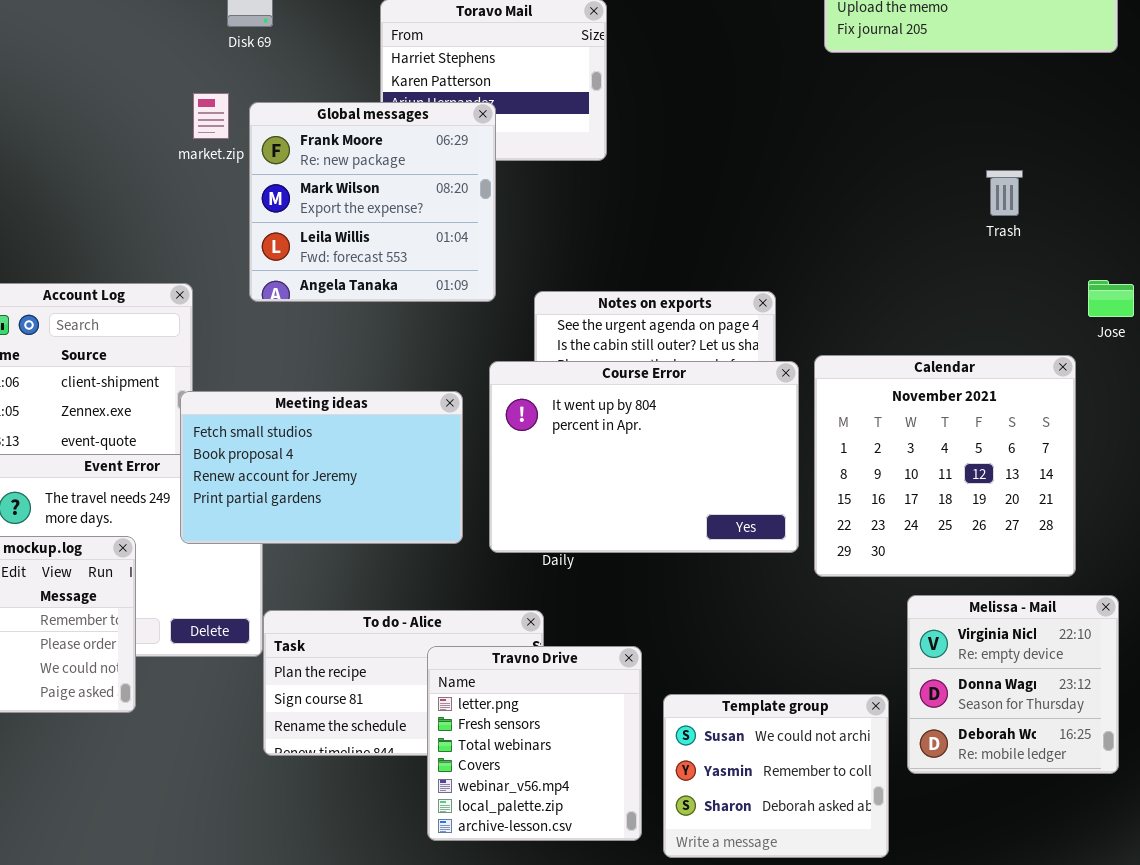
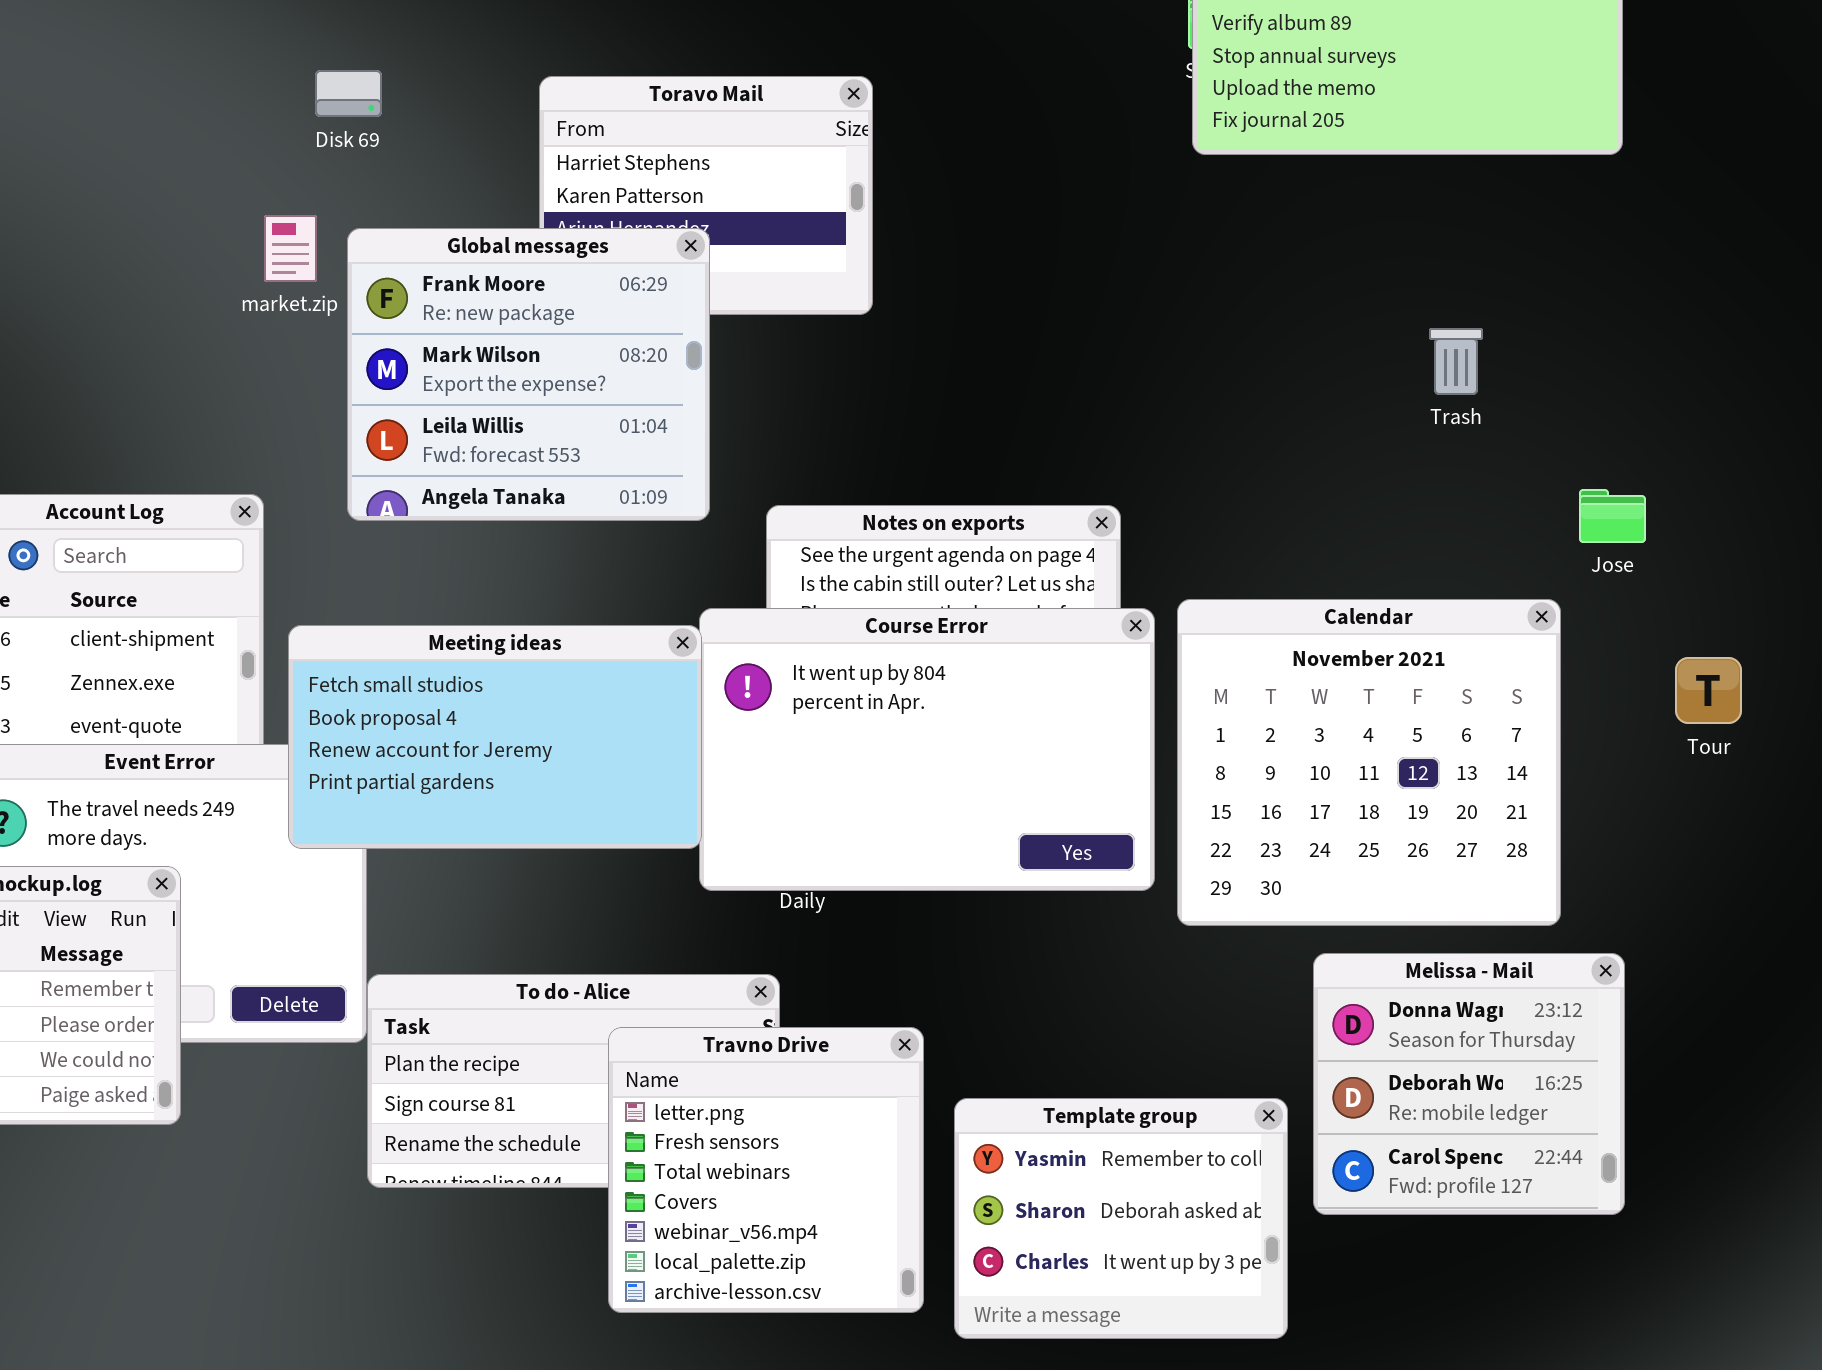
Meeting ideas: [180,391,463,544] -> [288,625,702,849], moved
Melissa - Mail: [907,595,1119,774] -> [1313,953,1625,1215], scrolled down 1 row
Template group: [663,694,889,858] -> [954,1098,1288,1339], scrolled down 1 row

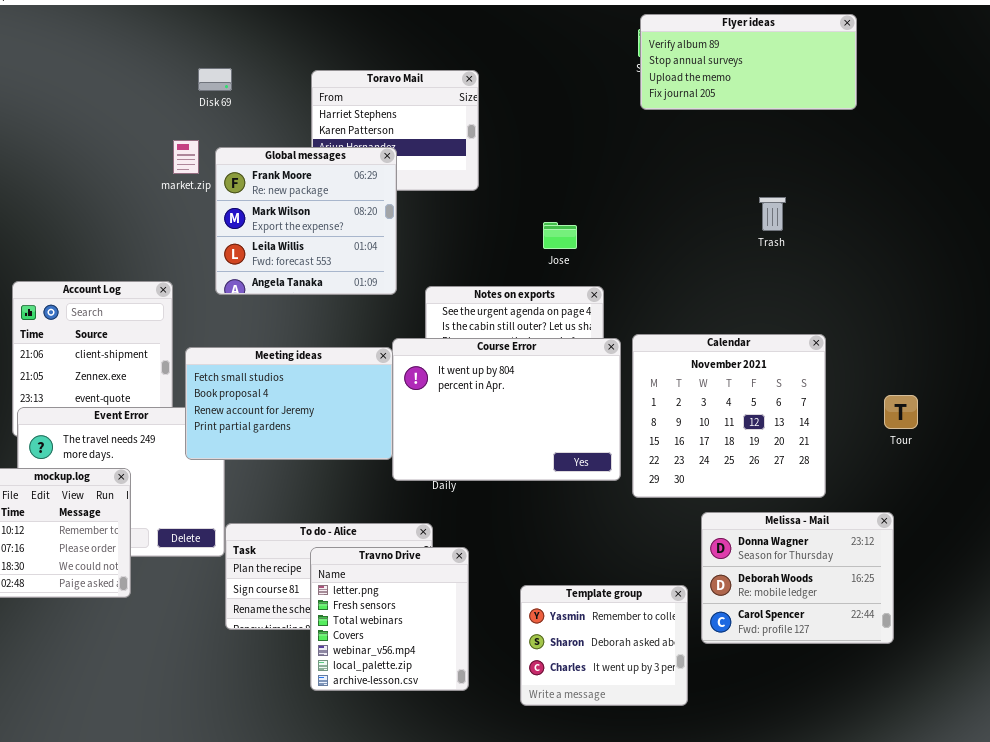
Jose: [1579,489,1646,543] -> [543,222,577,249], moved
Tour: [1675,657,1742,724] -> [884,395,918,429], moved
Melissa - Mail: [1313,953,1625,1215] -> [701,512,894,644], resized
Travno Drive: [608,1027,924,1313] -> [310,547,469,691], moved

